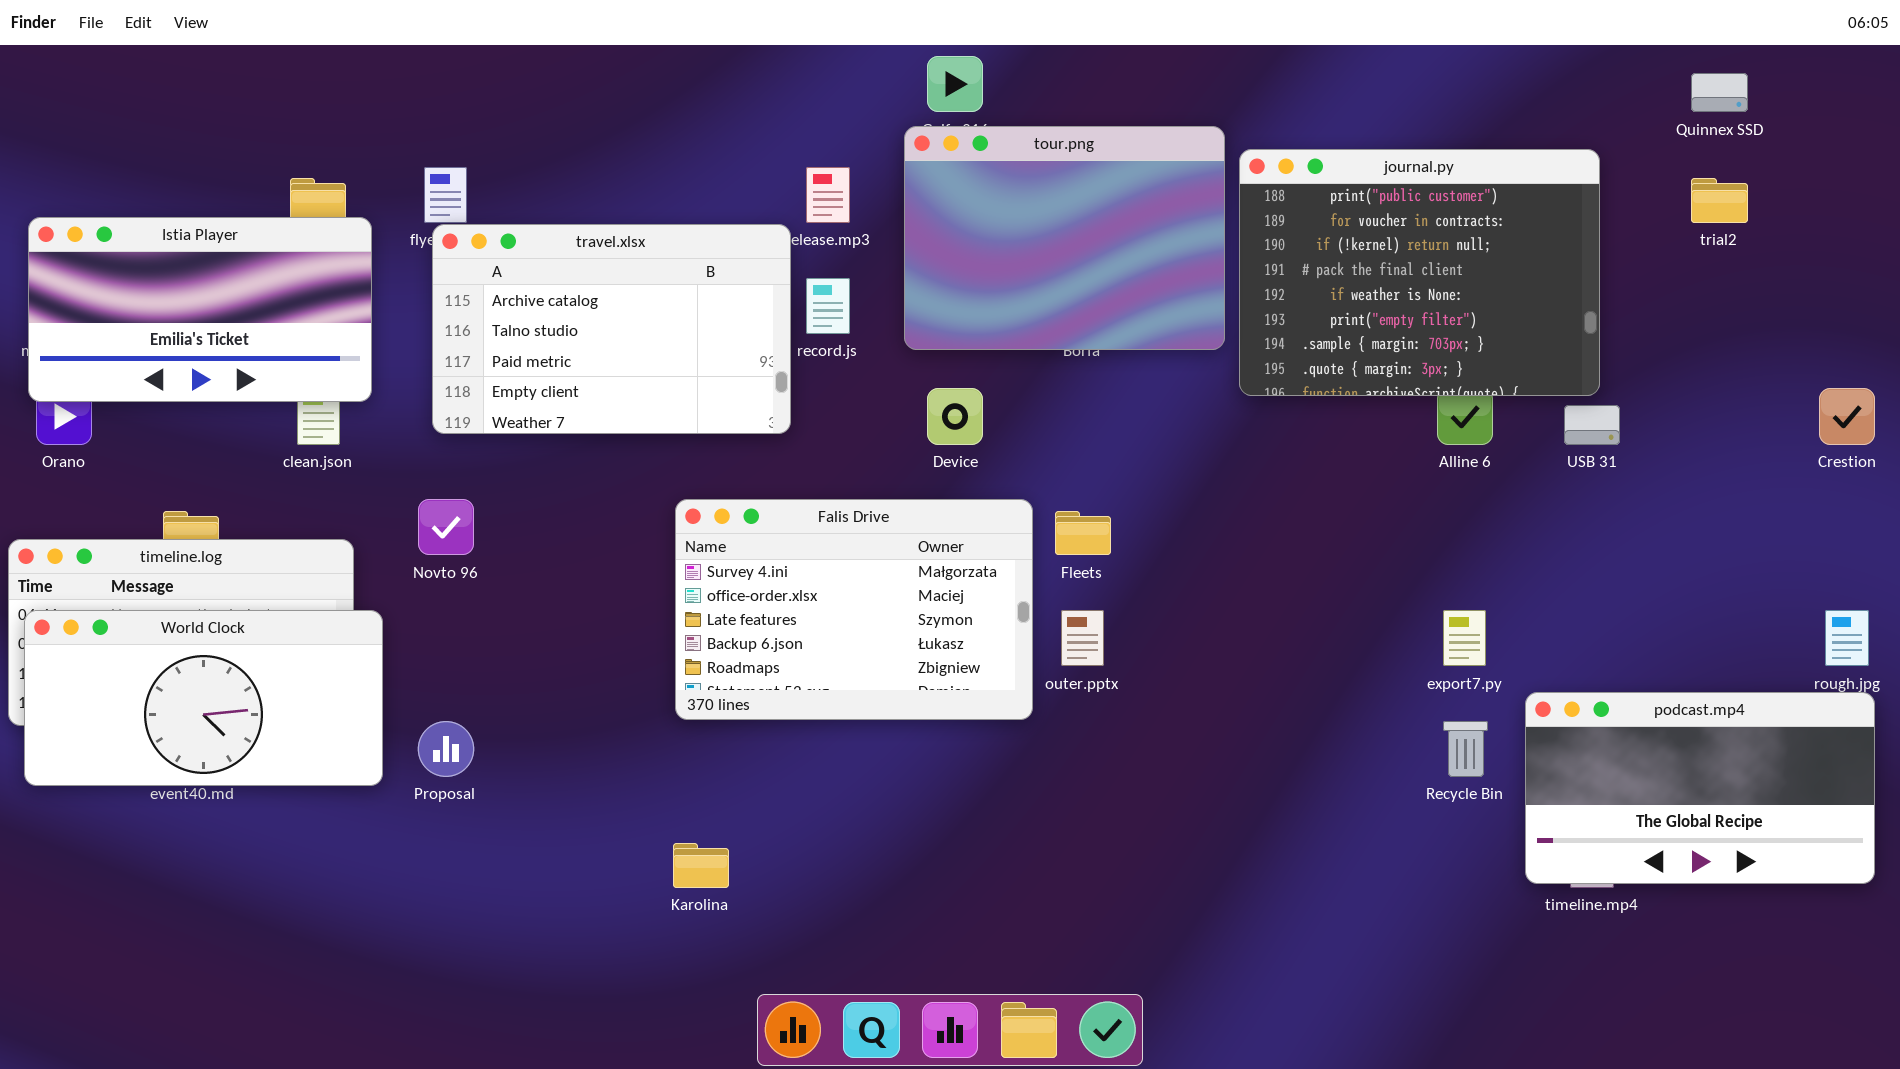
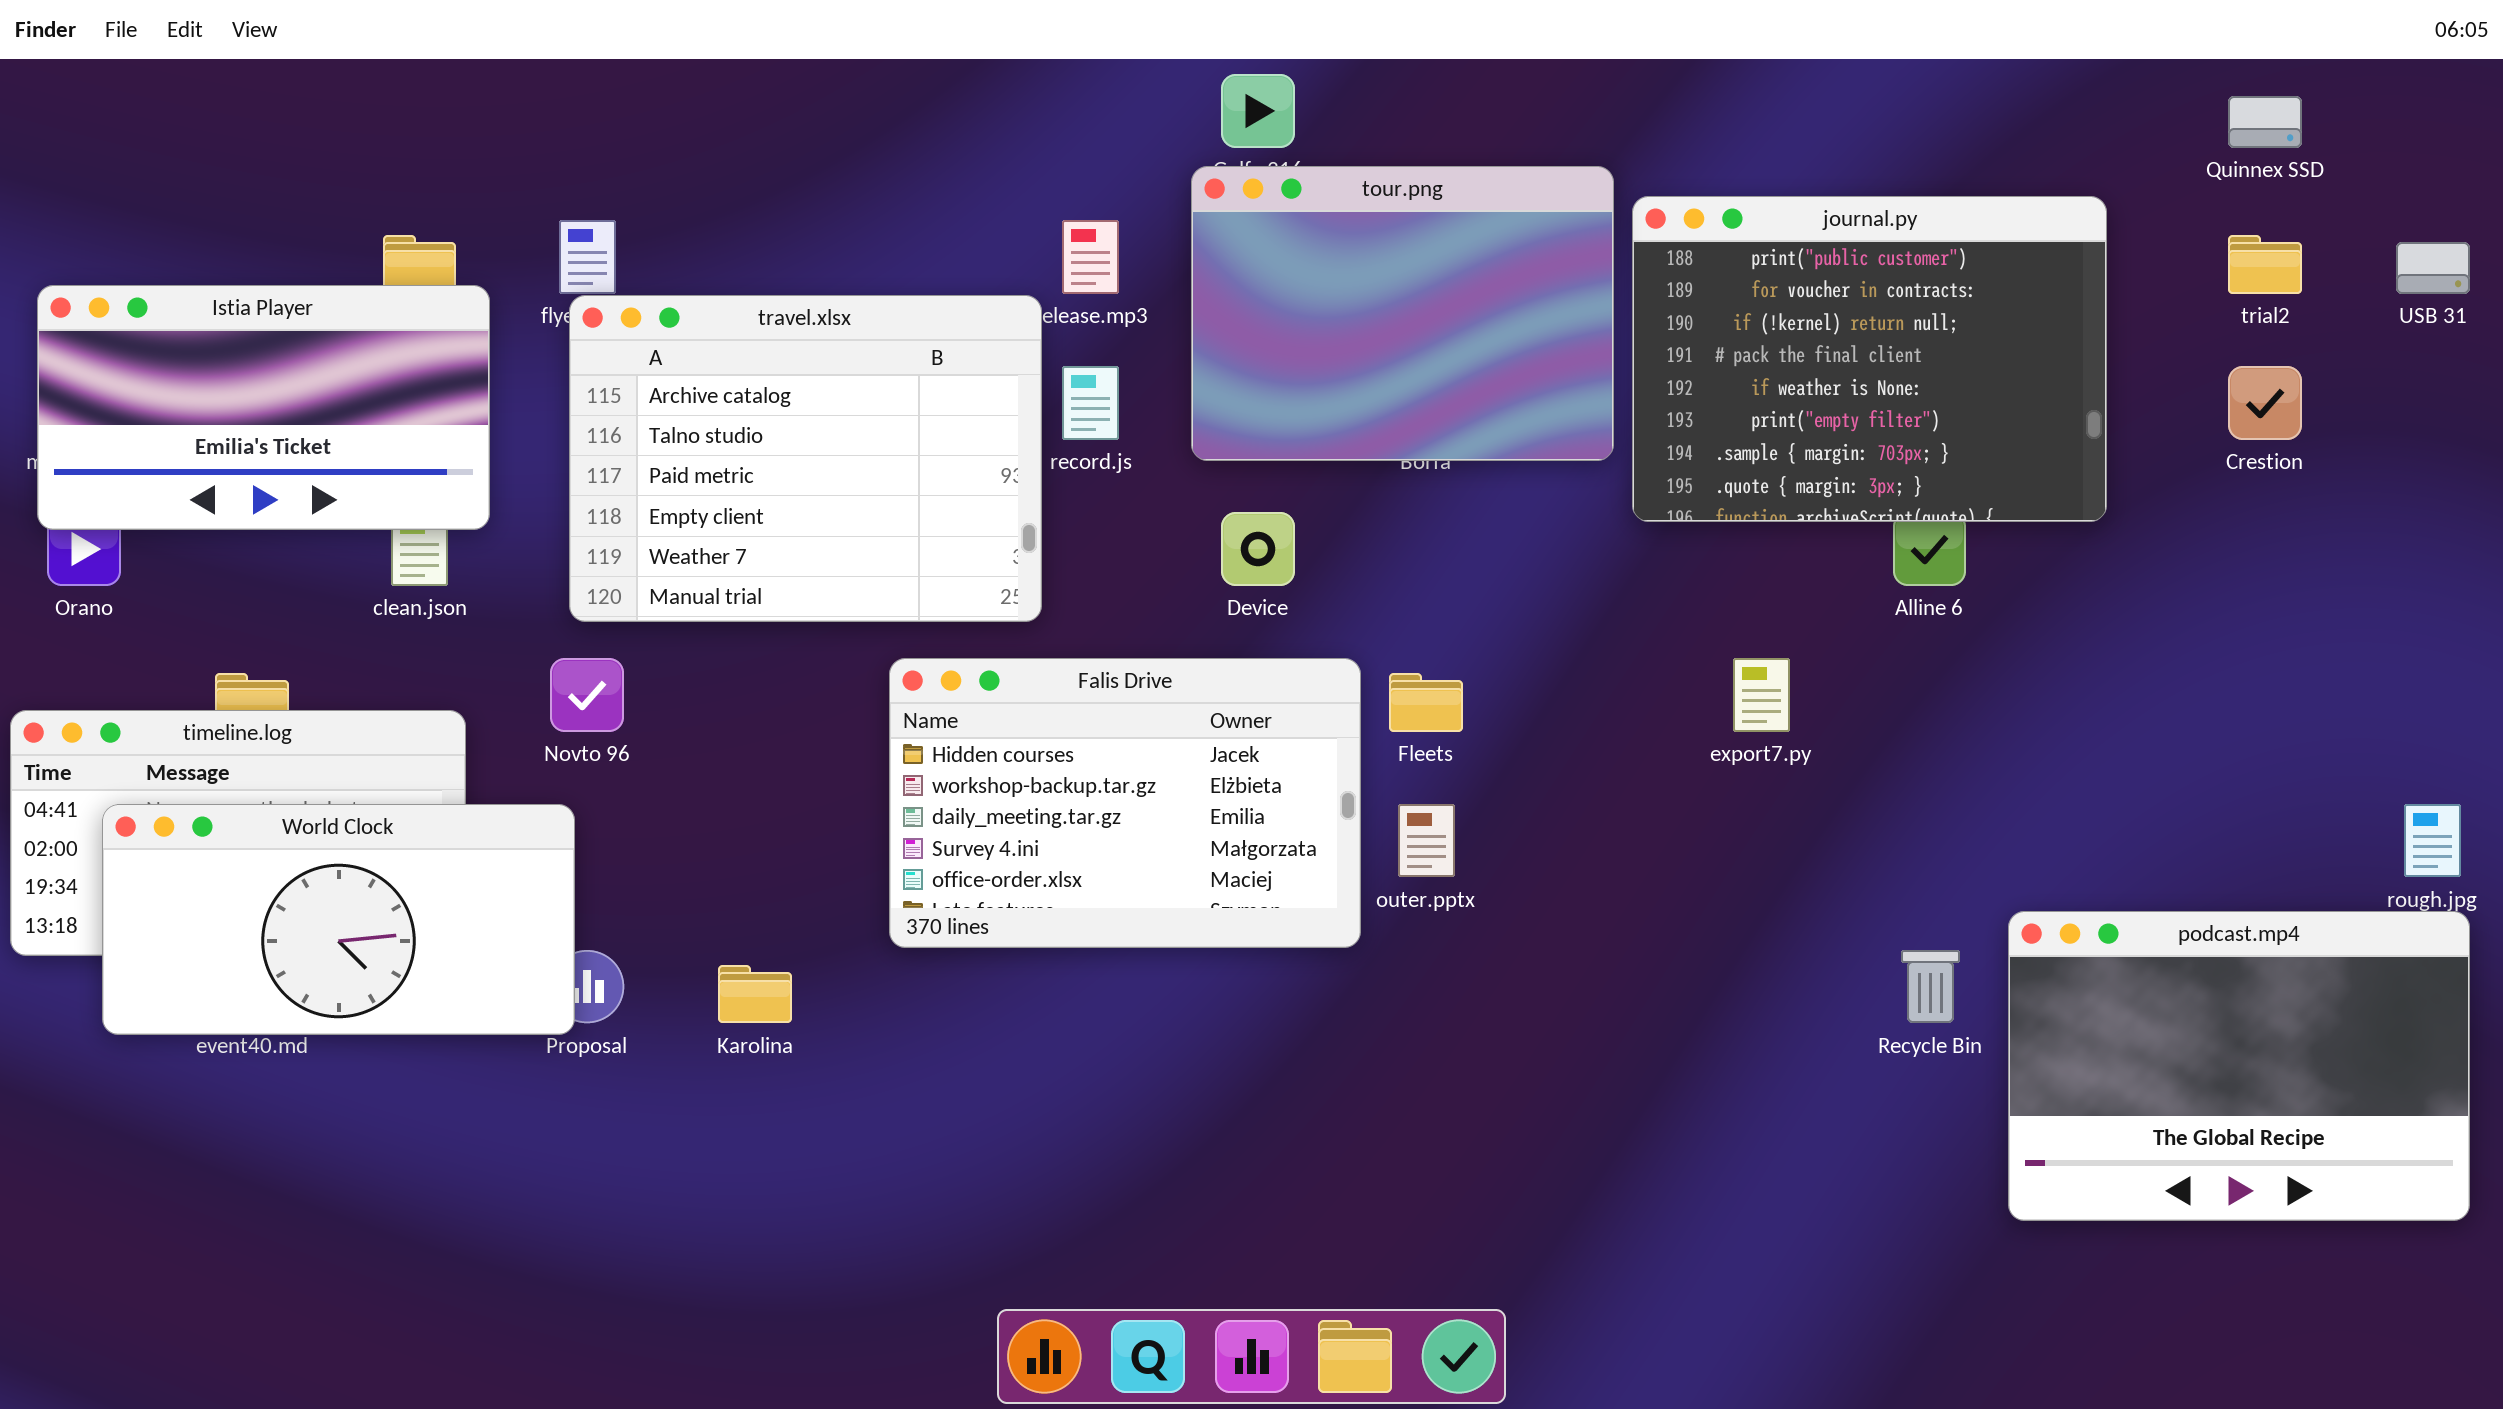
travel.xlsx: [432,224,791,434] -> [569,295,1042,622], resized
Crestion: [1819,388,1875,445] -> [2228,366,2302,440], moved
USB 31: [1564,405,1620,445] -> [2396,242,2470,294], moved
Falis Drive: [675,499,1033,720] -> [889,658,1361,948], scrolled up 3 rows
World Clock: [24,610,383,786] -> [102,804,575,1035], moved
export7.py: [1443,610,1486,666] -> [1733,658,1790,732], moved
podcast.mp4: [1525,692,1875,884] -> [2008,911,2470,1221], resized
Karolina: [673,843,729,888] -> [718,965,792,1023], moved

